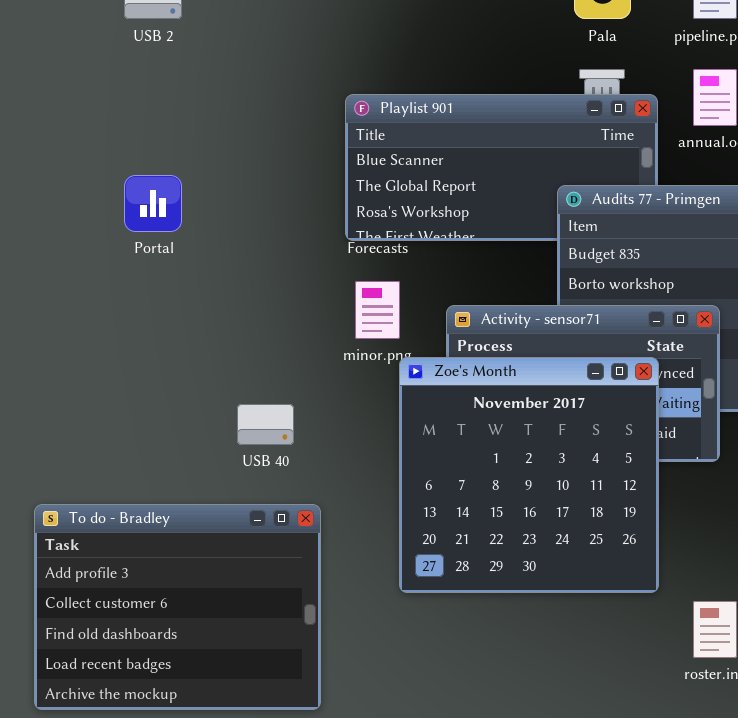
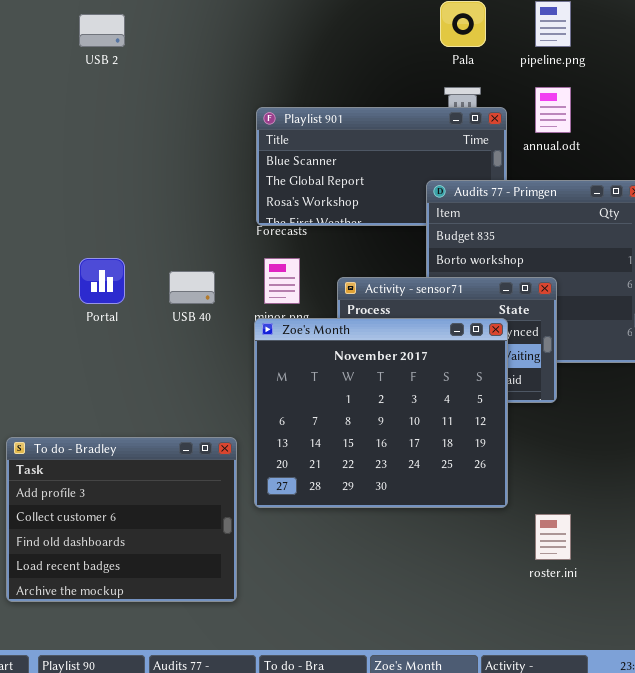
Portal: [124,175,182,232] -> [79,258,125,304], moved
Zoe's Month: [399,357,659,593] -> [254,318,508,508], resized
USB 40: [237,404,294,445] -> [169,271,215,304], moved

